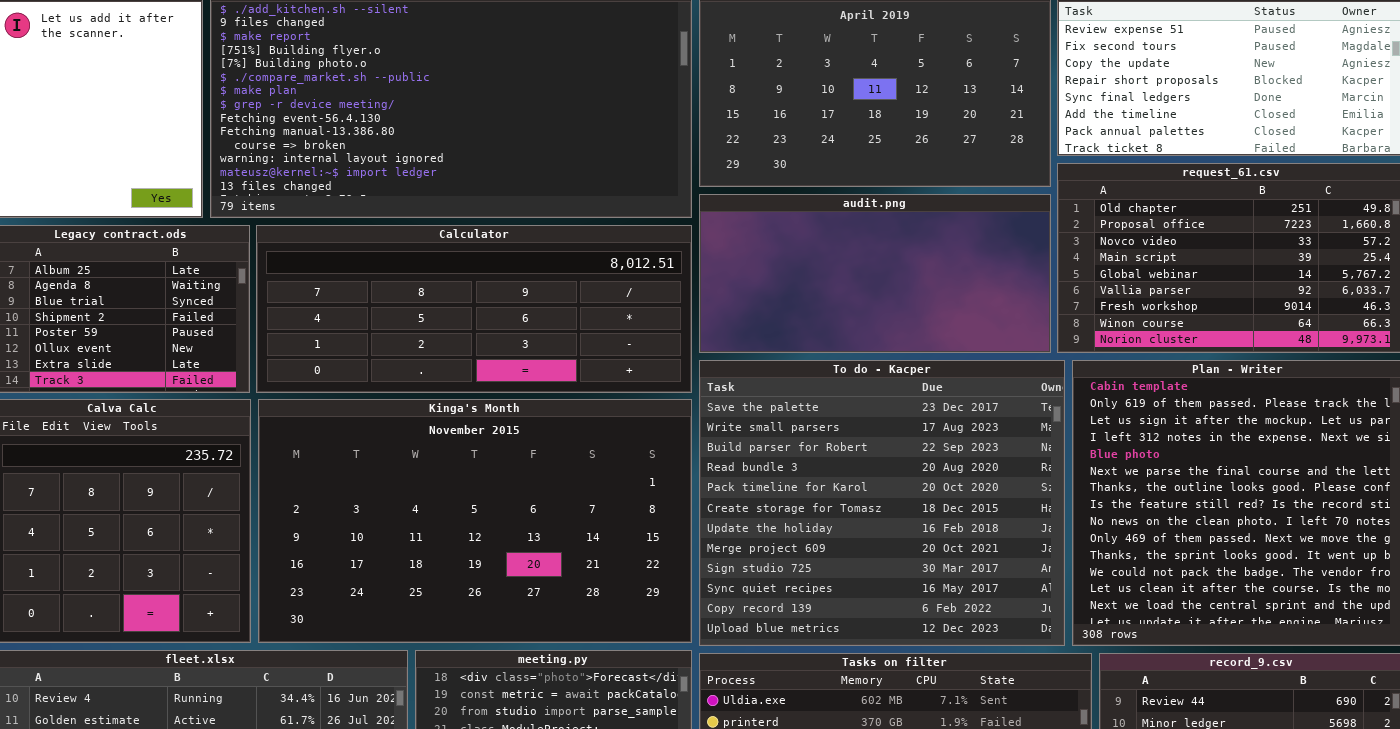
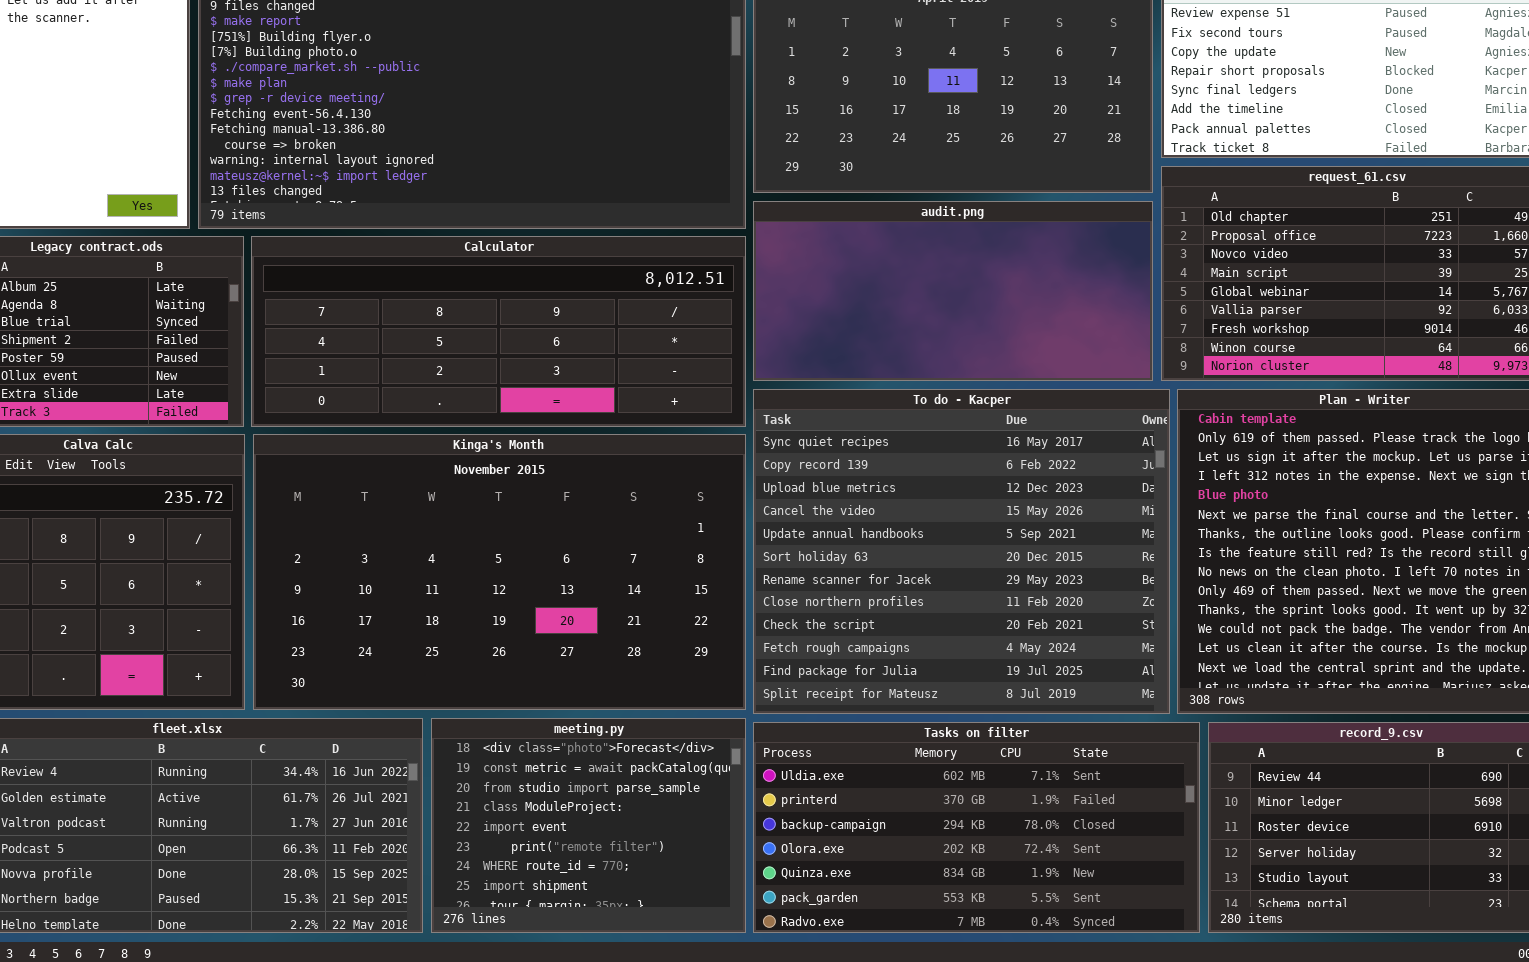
To do - Kacper: [699,360,1065,646] -> [753,389,1170,714], scrolled down 9 rows

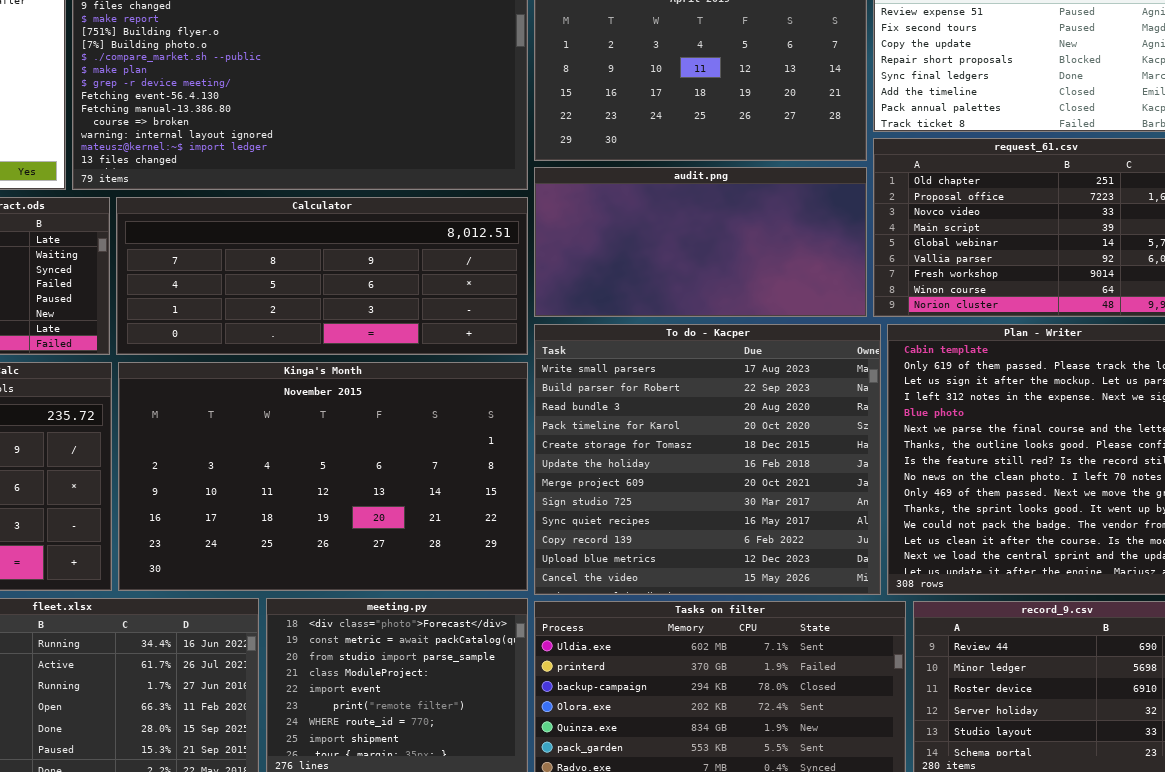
To do - Kacper: [753,389,1170,714] -> [534,324,881,595], scrolled up 8 rows

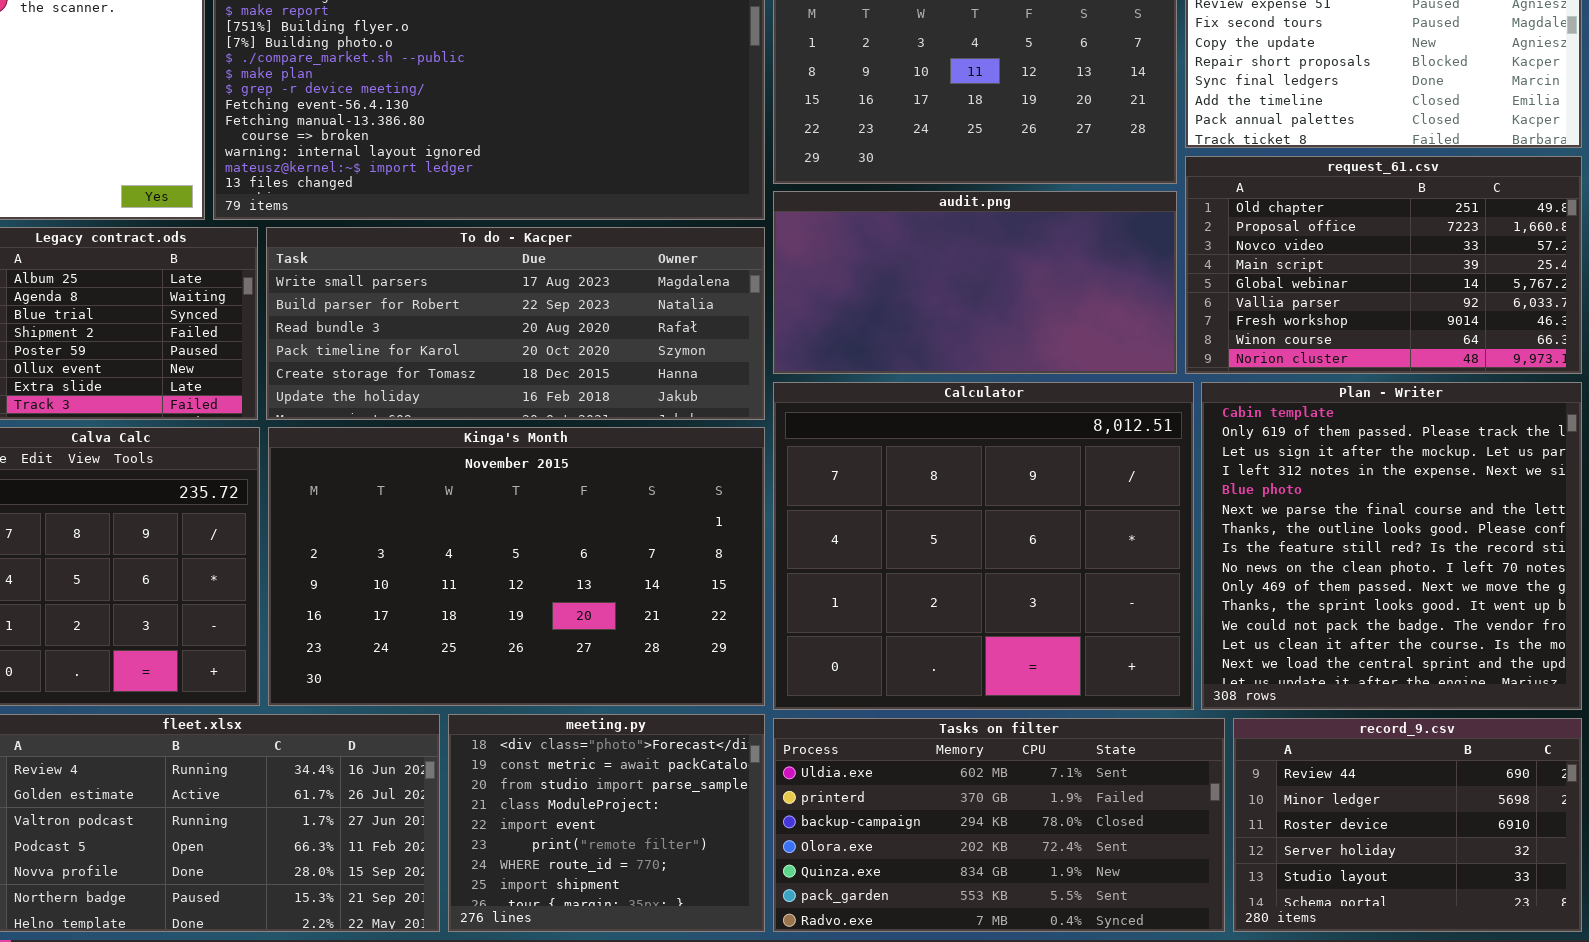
Calculator: [116,197,528,355] -> [773,382,1194,710], moved, resized
To do - Kacper: [534,324,881,595] -> [266,227,765,420], moved, resized

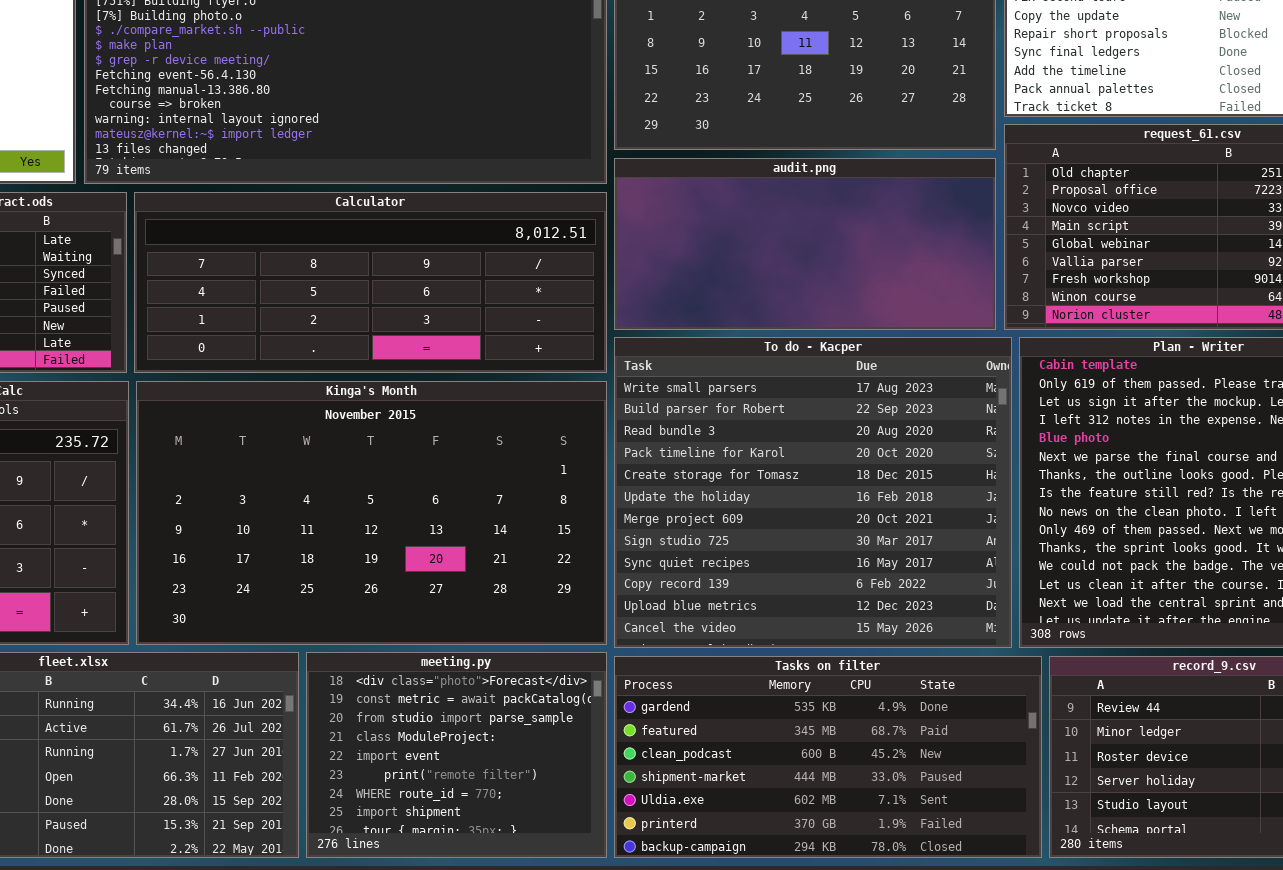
To do - Kacper: [266,227,765,420] -> [614,337,1012,648], moved, resized
Calculator: [773,382,1194,710] -> [134,192,607,373], moved, resized
Tasks on filter: [773,718,1225,932] -> [614,656,1042,858], scrolled up 4 rows

